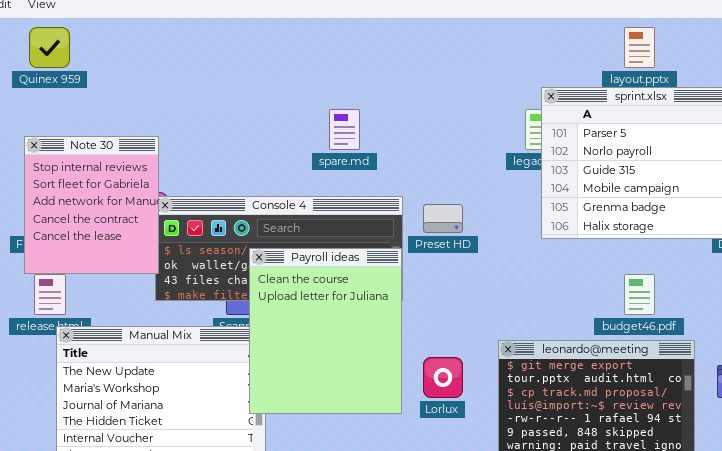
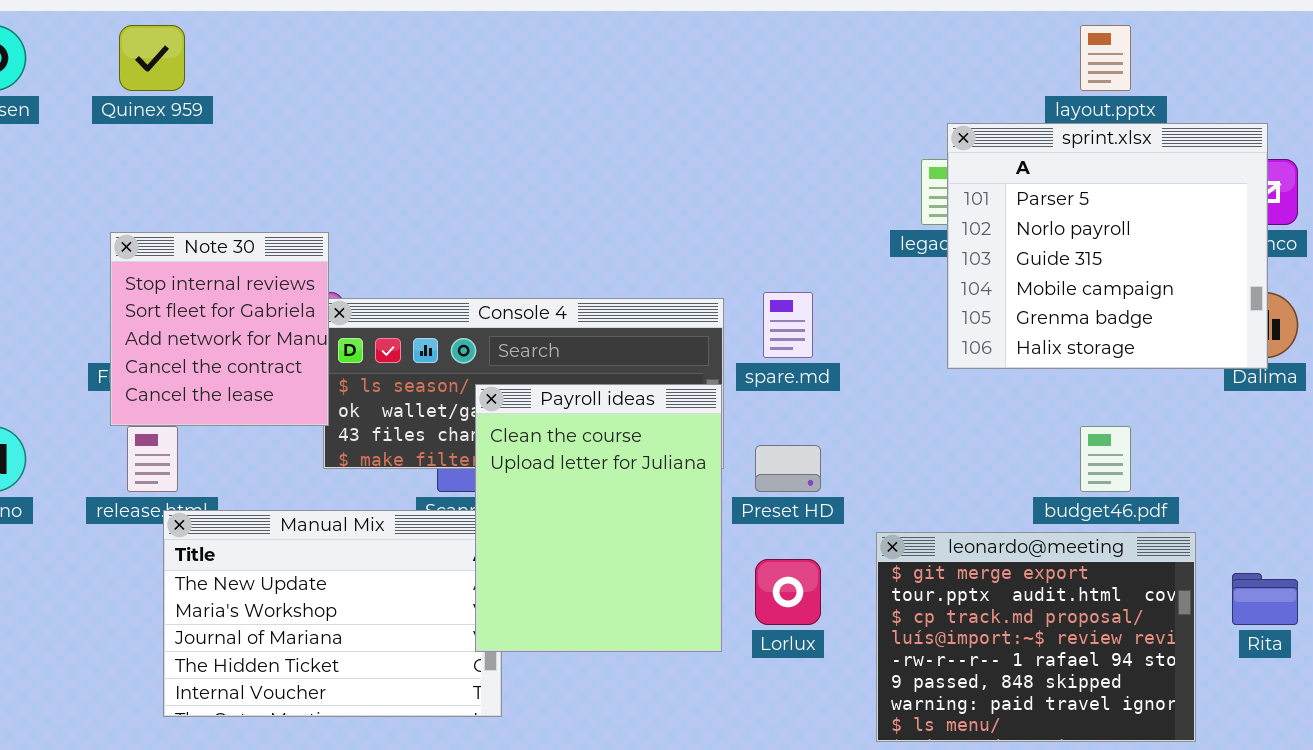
spare.md: [329,109,360,150] -> [763,292,813,358], moved
Note 30: [24,136,159,274] -> [110,232,329,426], resized
Preset HD: [423,204,463,233] -> [755,445,821,492], moved

